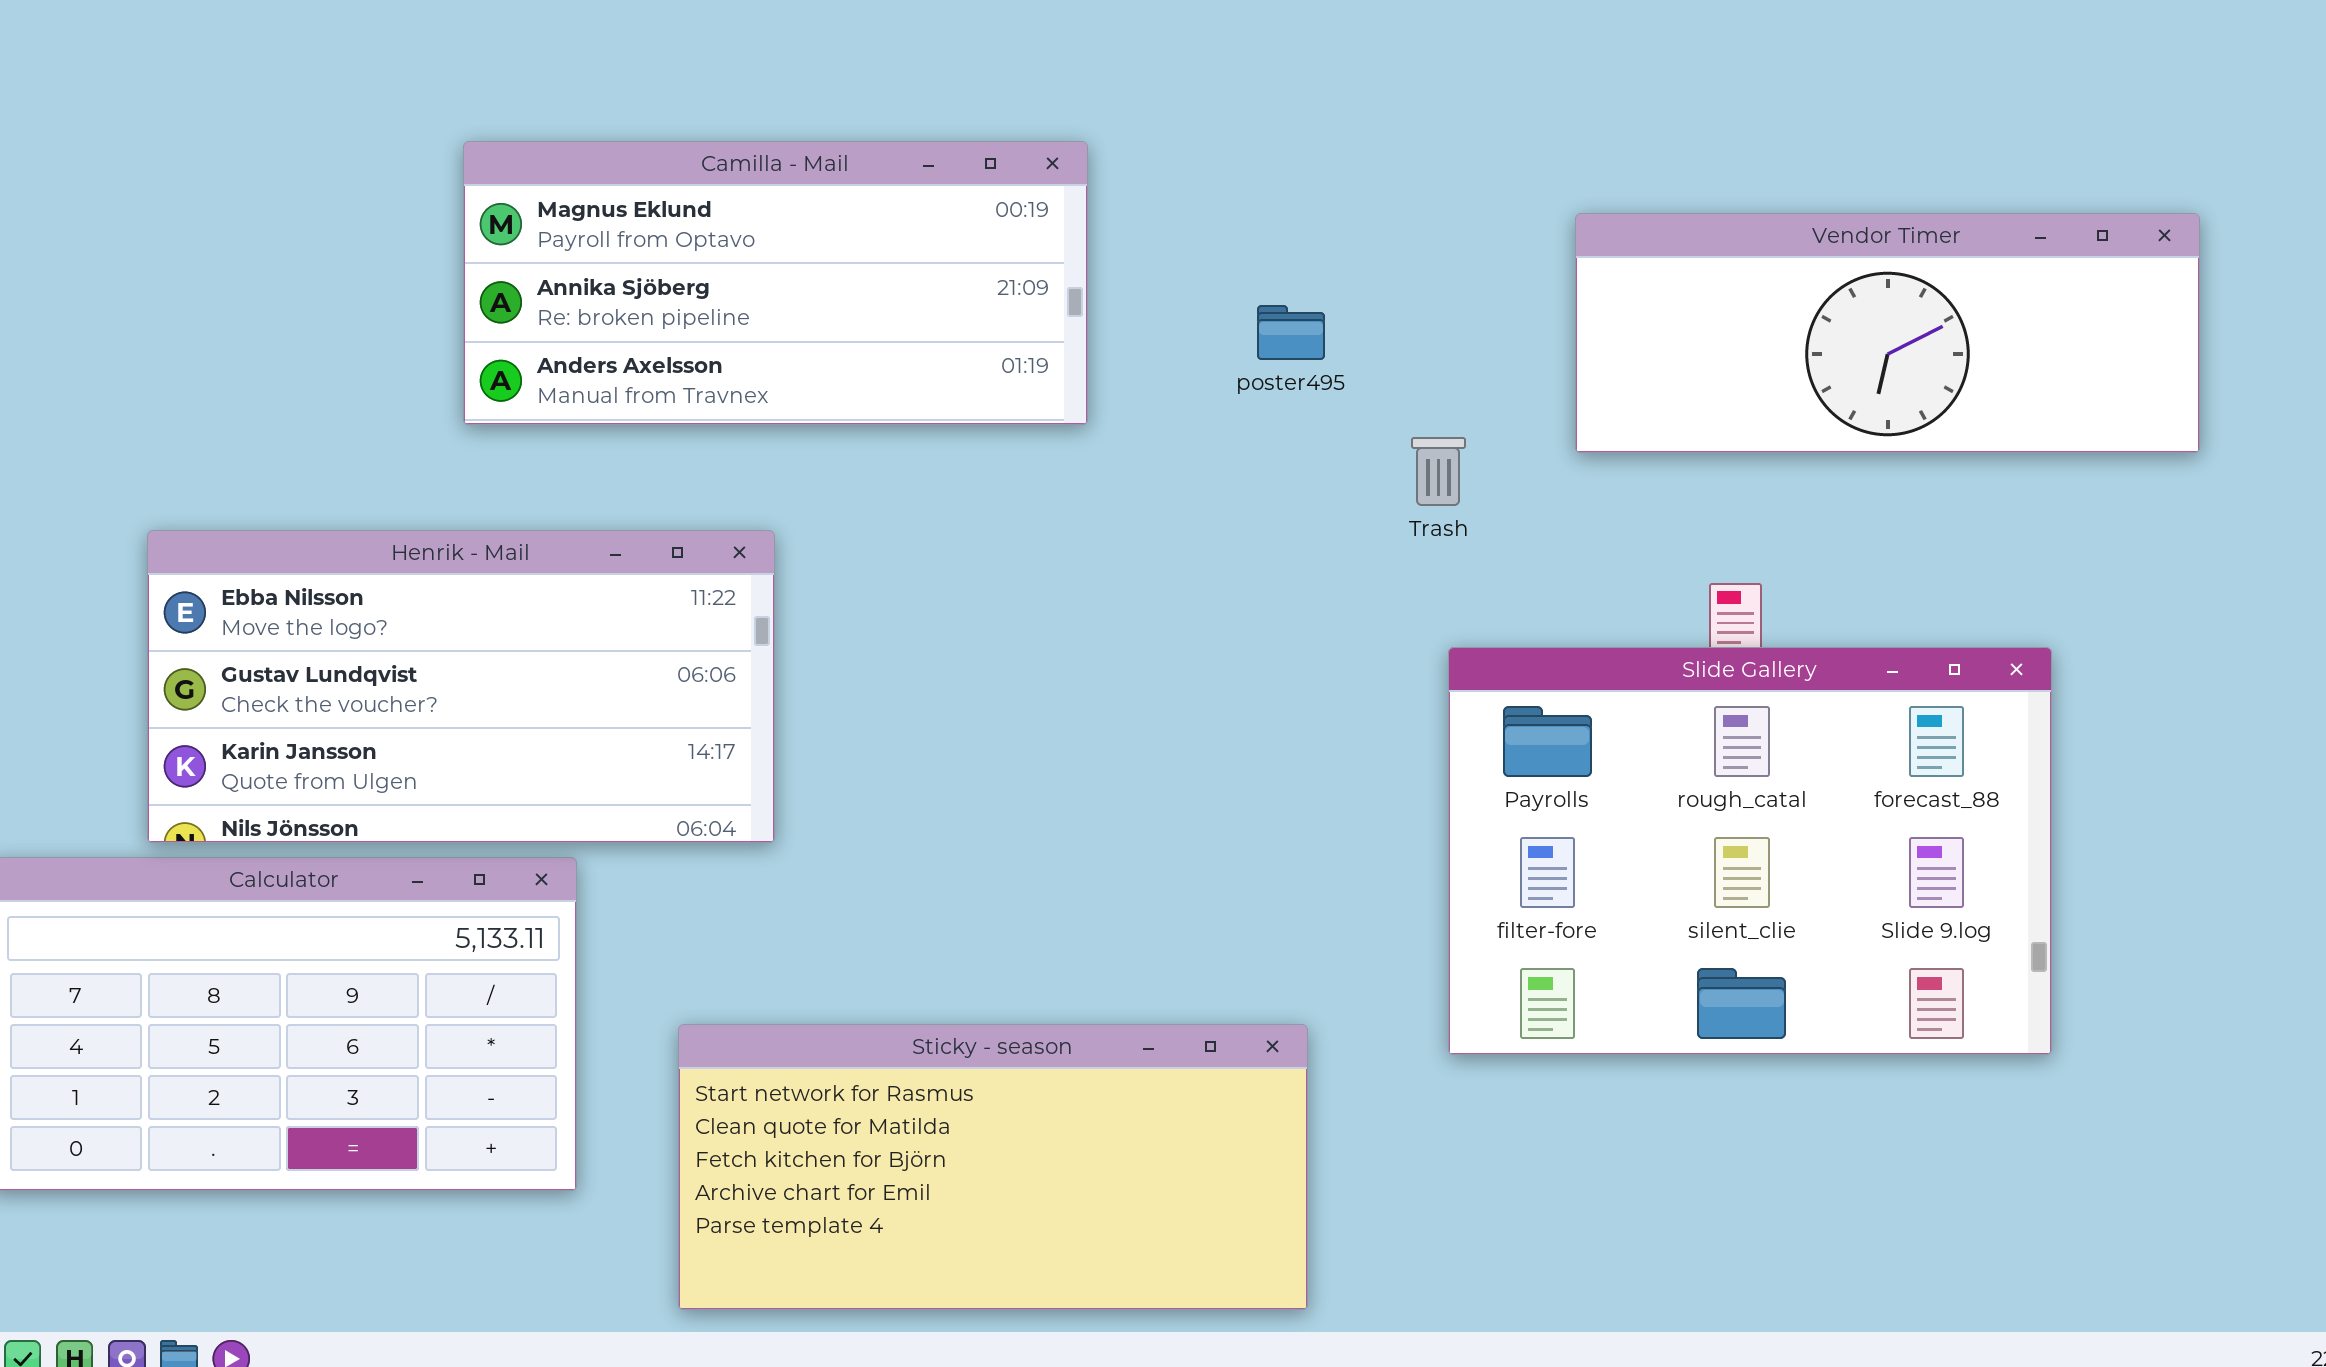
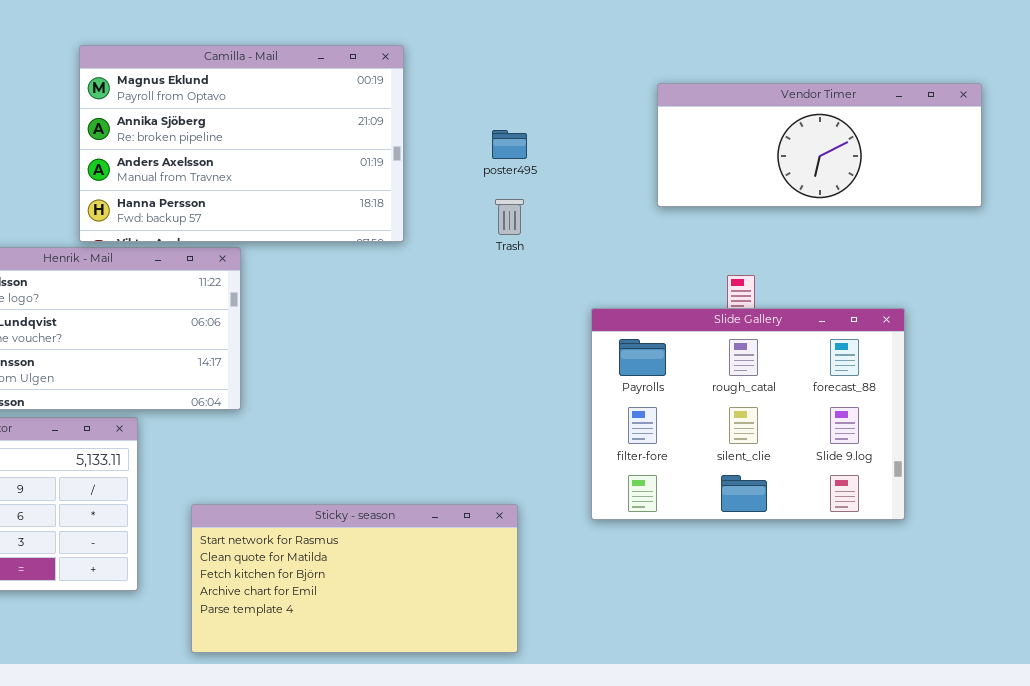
Camilla - Mail: [463,141,1088,425] -> [79,45,404,242], resized
Trash: [1411,437,1466,506] -> [495,199,524,235], moved

